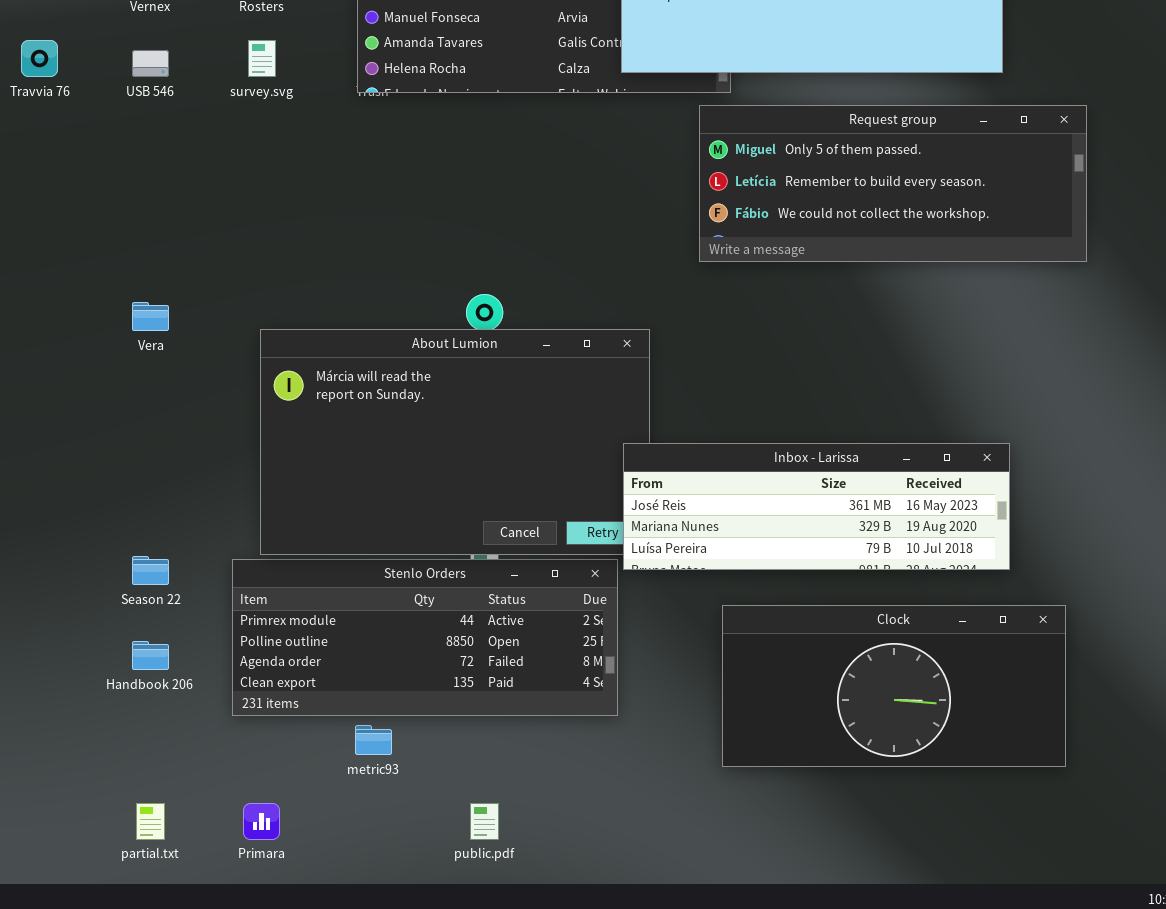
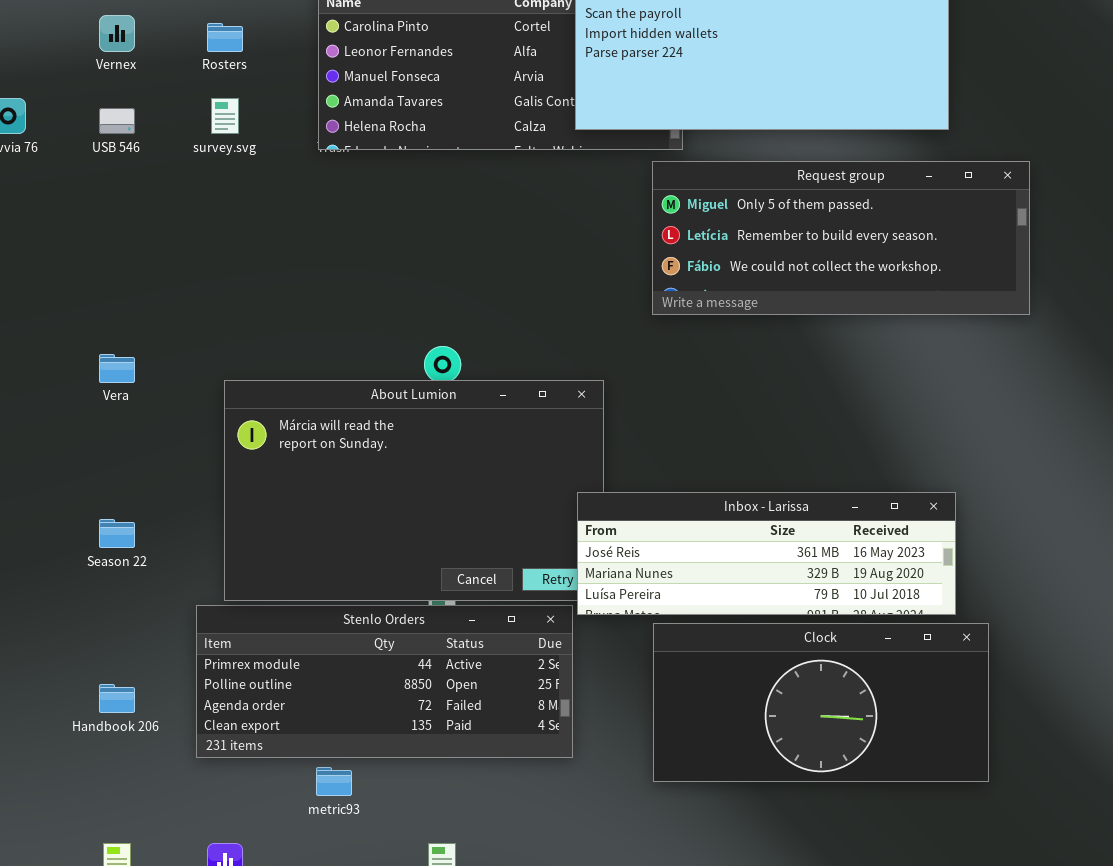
Season 22: [132,556,169,585] -> [99,519,135,548], moved
Clock: [722,605,1066,767] -> [653,623,989,782], moved

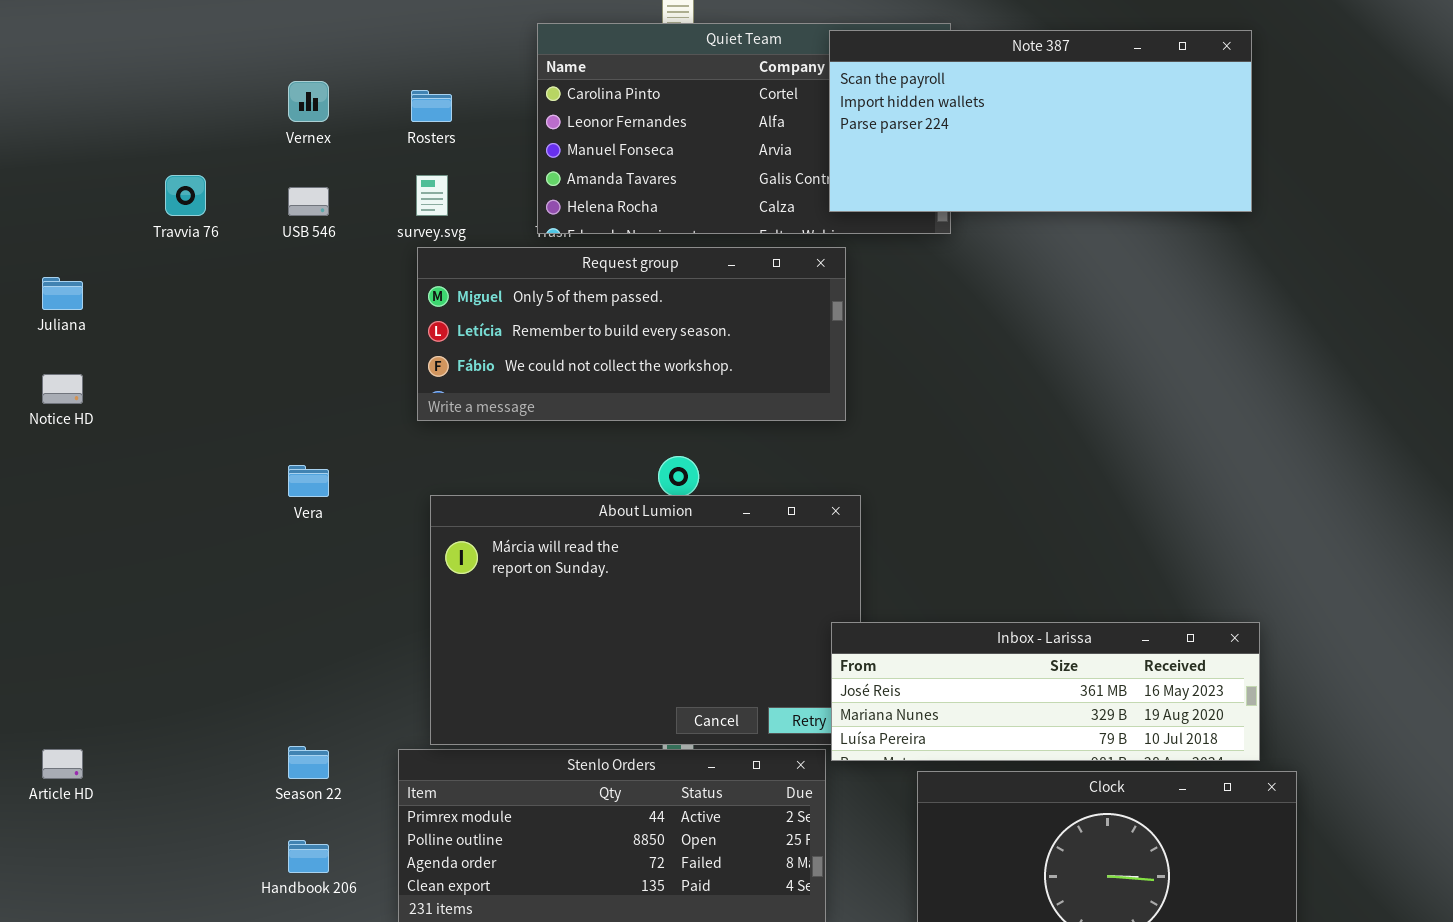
Request group: [652,161,1030,315] -> [417,247,846,421], moved
Season 22: [99,519,135,548] -> [288,746,329,779], moved

